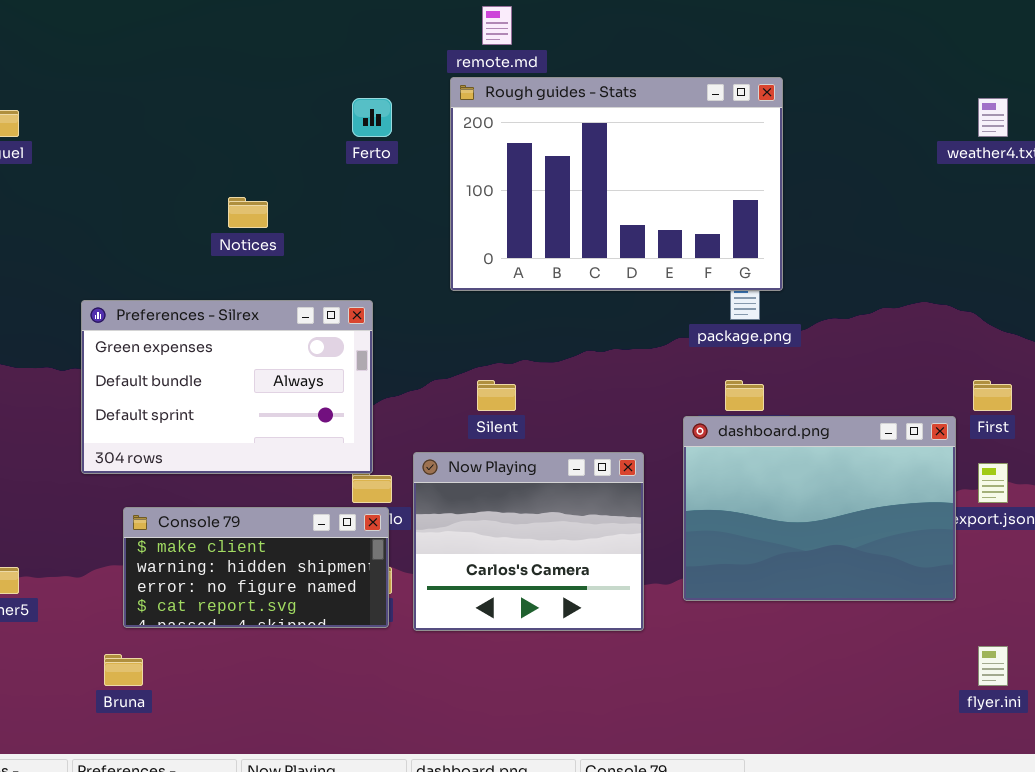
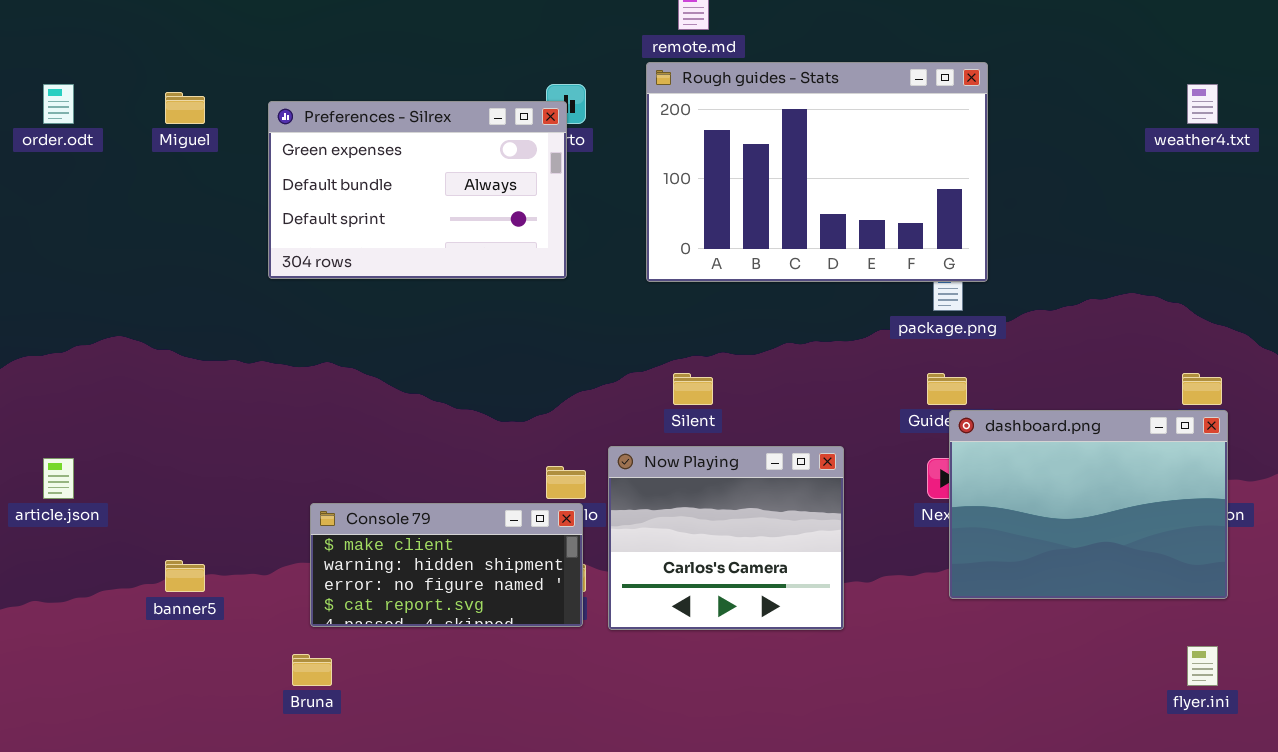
Preferences - Silrex: [81,300,373,474] -> [268,101,567,279], moved
dashboard.png: [683,416,956,601] -> [949,410,1228,599], moved

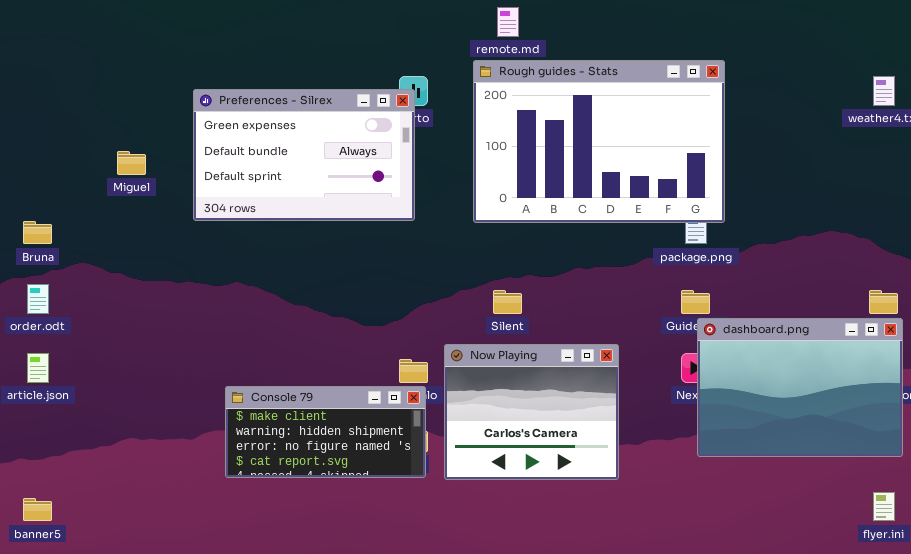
order.odt: [43,84,74,124] -> [27,284,49,314], moved
Miguel: [165,92,205,124] -> [117,151,146,175], moved
banner5: [165,560,205,592] -> [23,498,52,521], moved
Bruna: [292,654,332,686] -> [23,221,52,244], moved

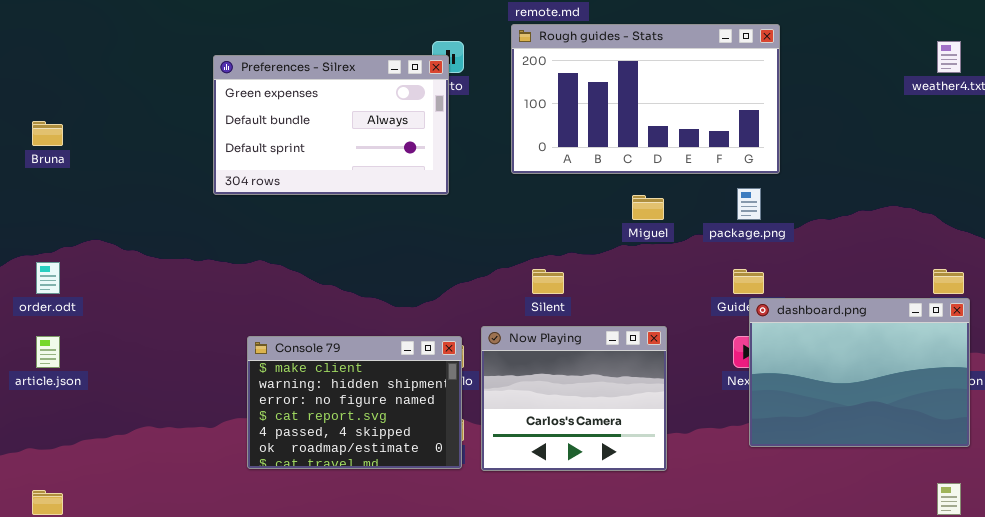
Rough guides - Stats: [473,60,725,223] -> [511,24,780,174], resized
Miguel: [117,151,146,175] -> [632,195,664,220], moved
Bruna: [23,221,52,244] -> [32,121,63,146], moved
Console 79: [225,386,426,478] -> [247,336,462,469], resized

